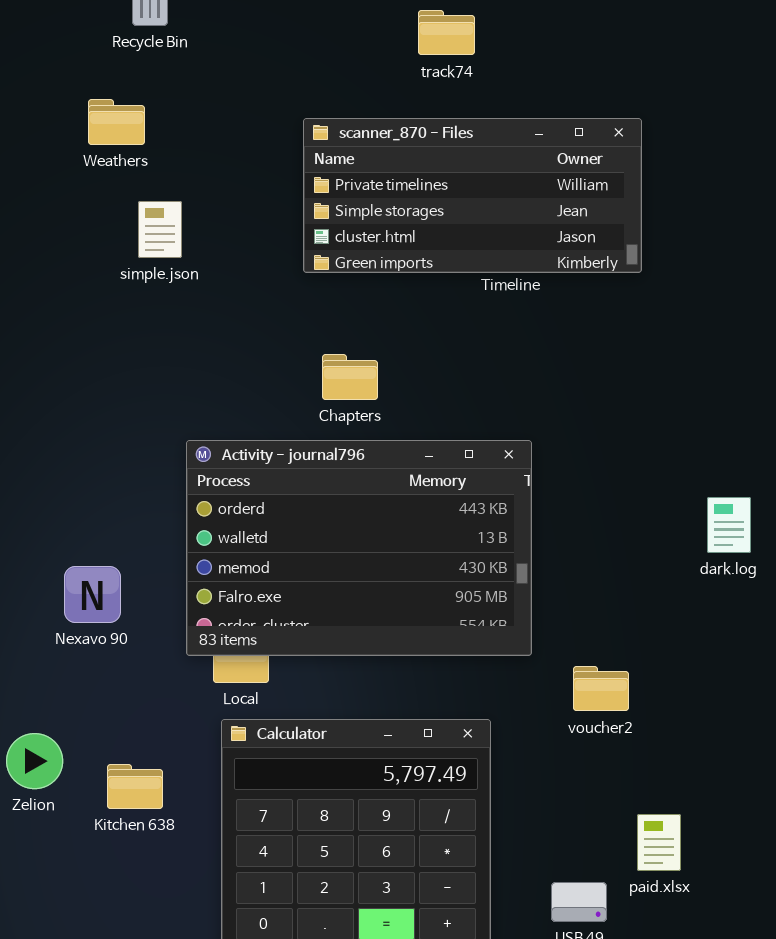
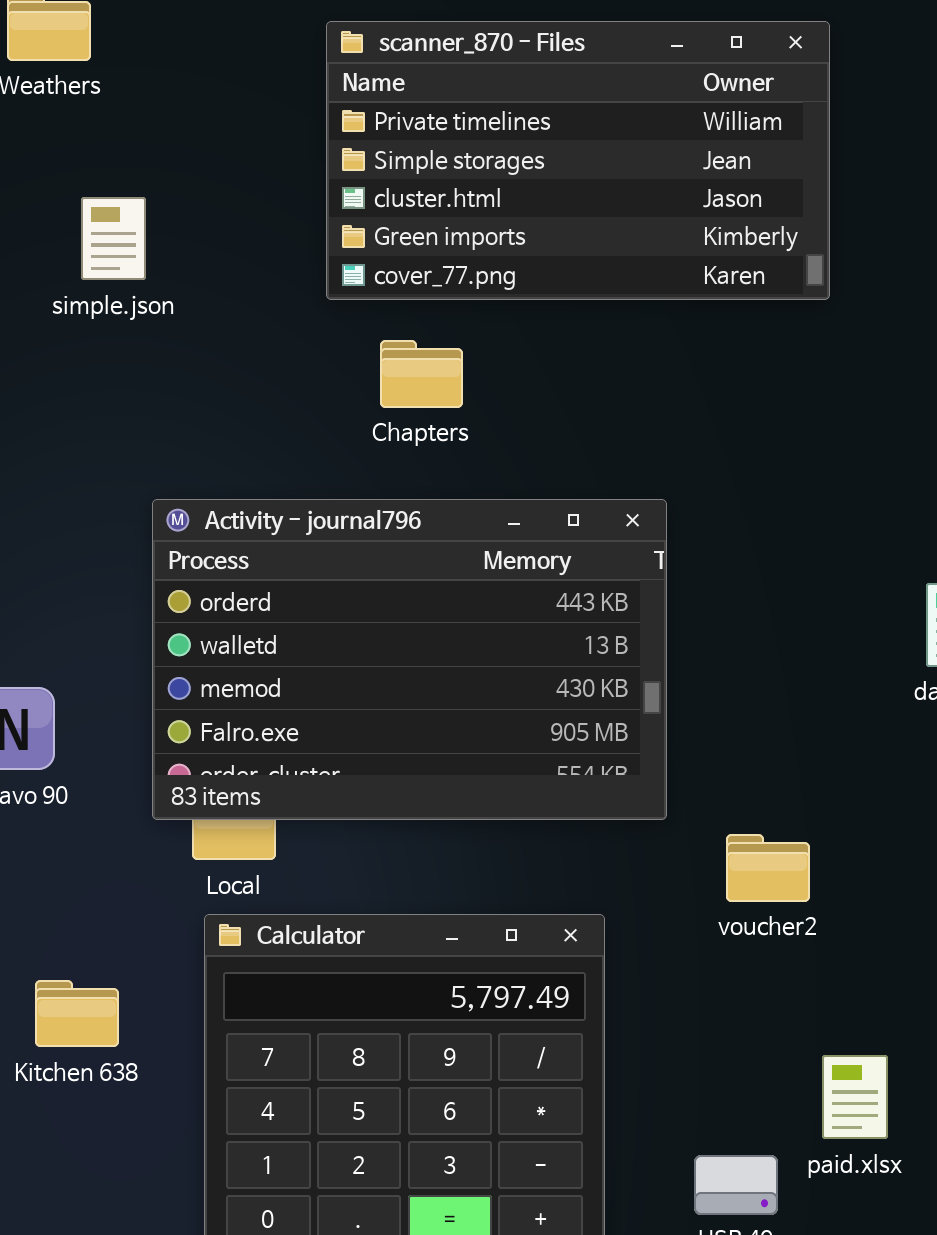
scanner_870 - Files: [303,118,642,273] -> [326,21,830,300], resized
simple.json: [138,201,182,258] -> [81,197,146,280], moved
Chapters: [322,354,378,400] -> [380,340,463,408], moved

